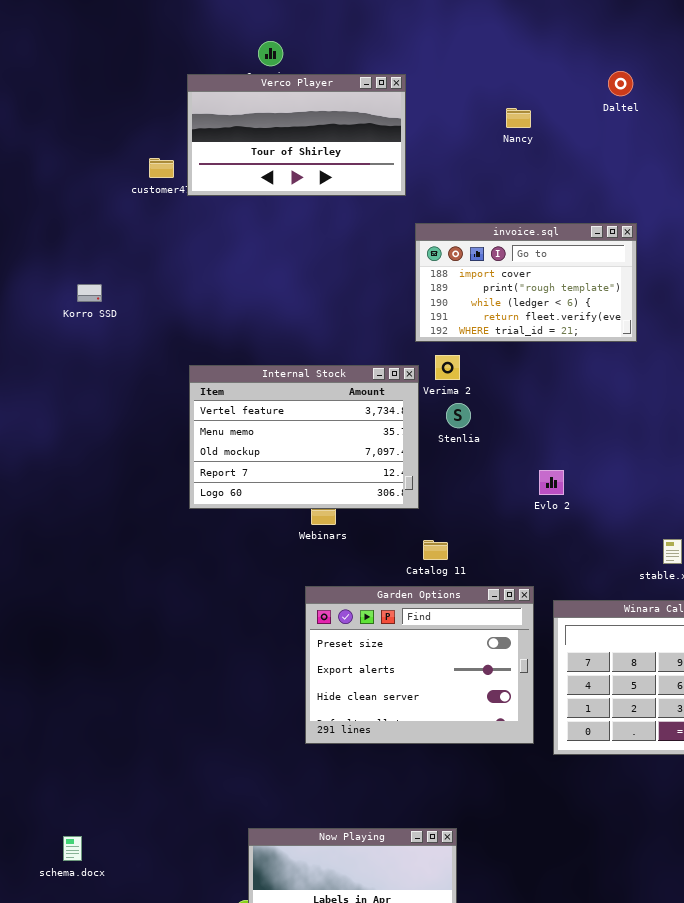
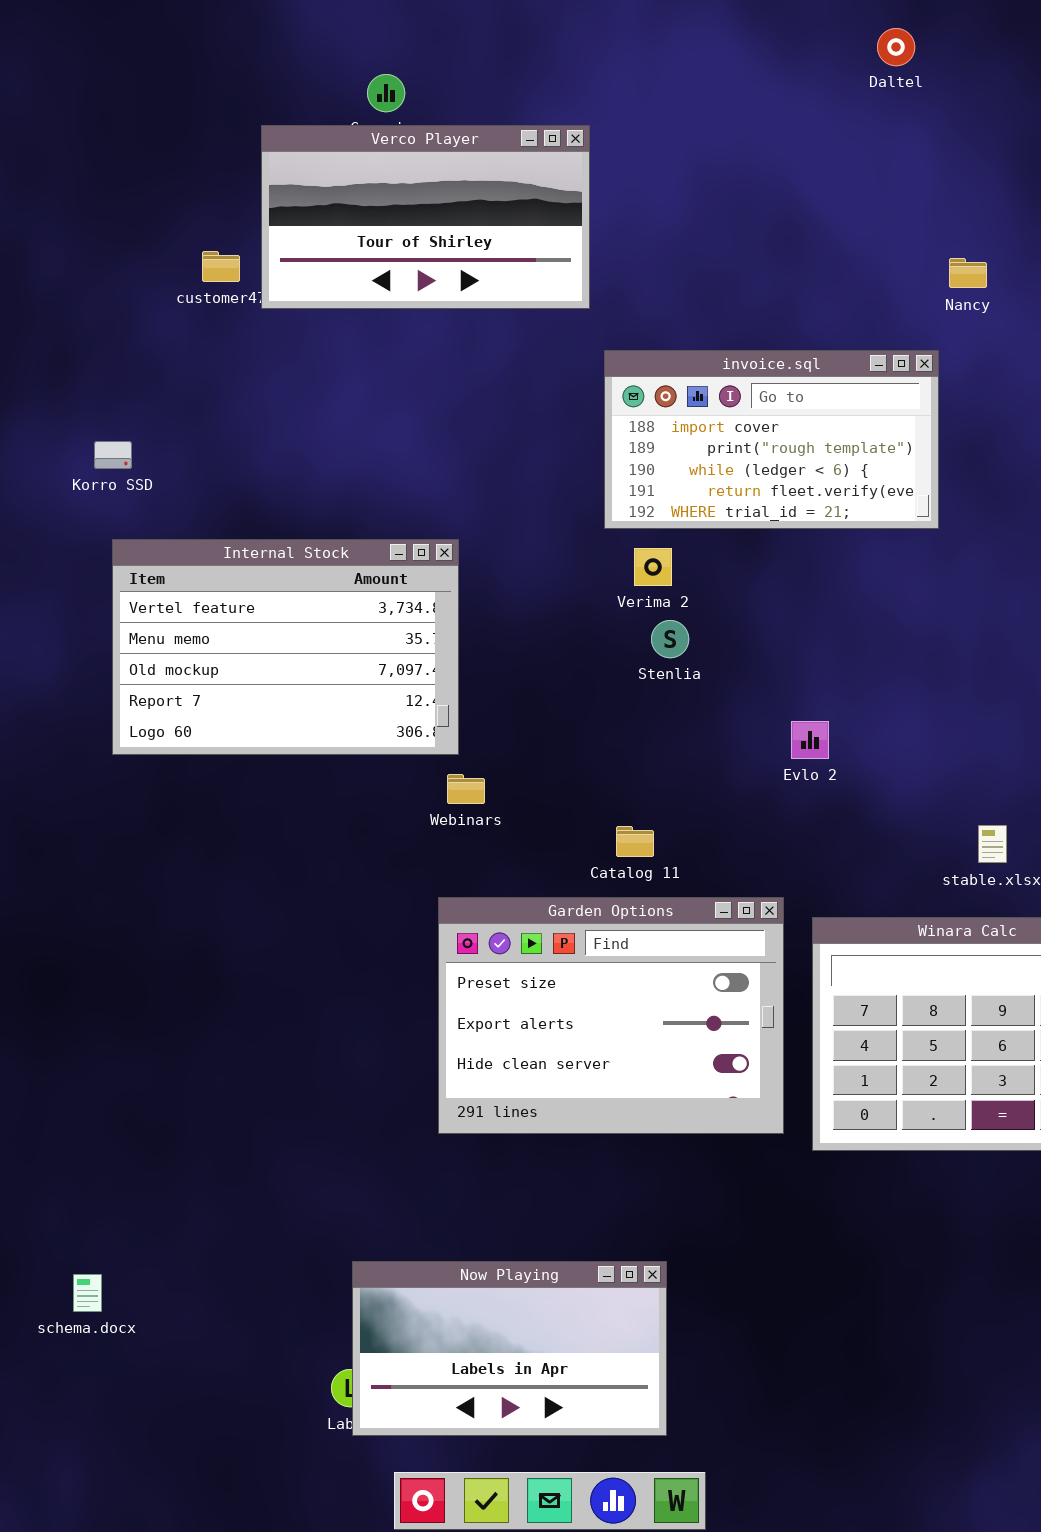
Daltel: [608,71,633,96] -> [877,28,915,66], moved
Nancy: [506,108,531,128] -> [949,258,987,288], moved
Internal Stock: [189,365,419,509] -> [112,539,459,755], moved

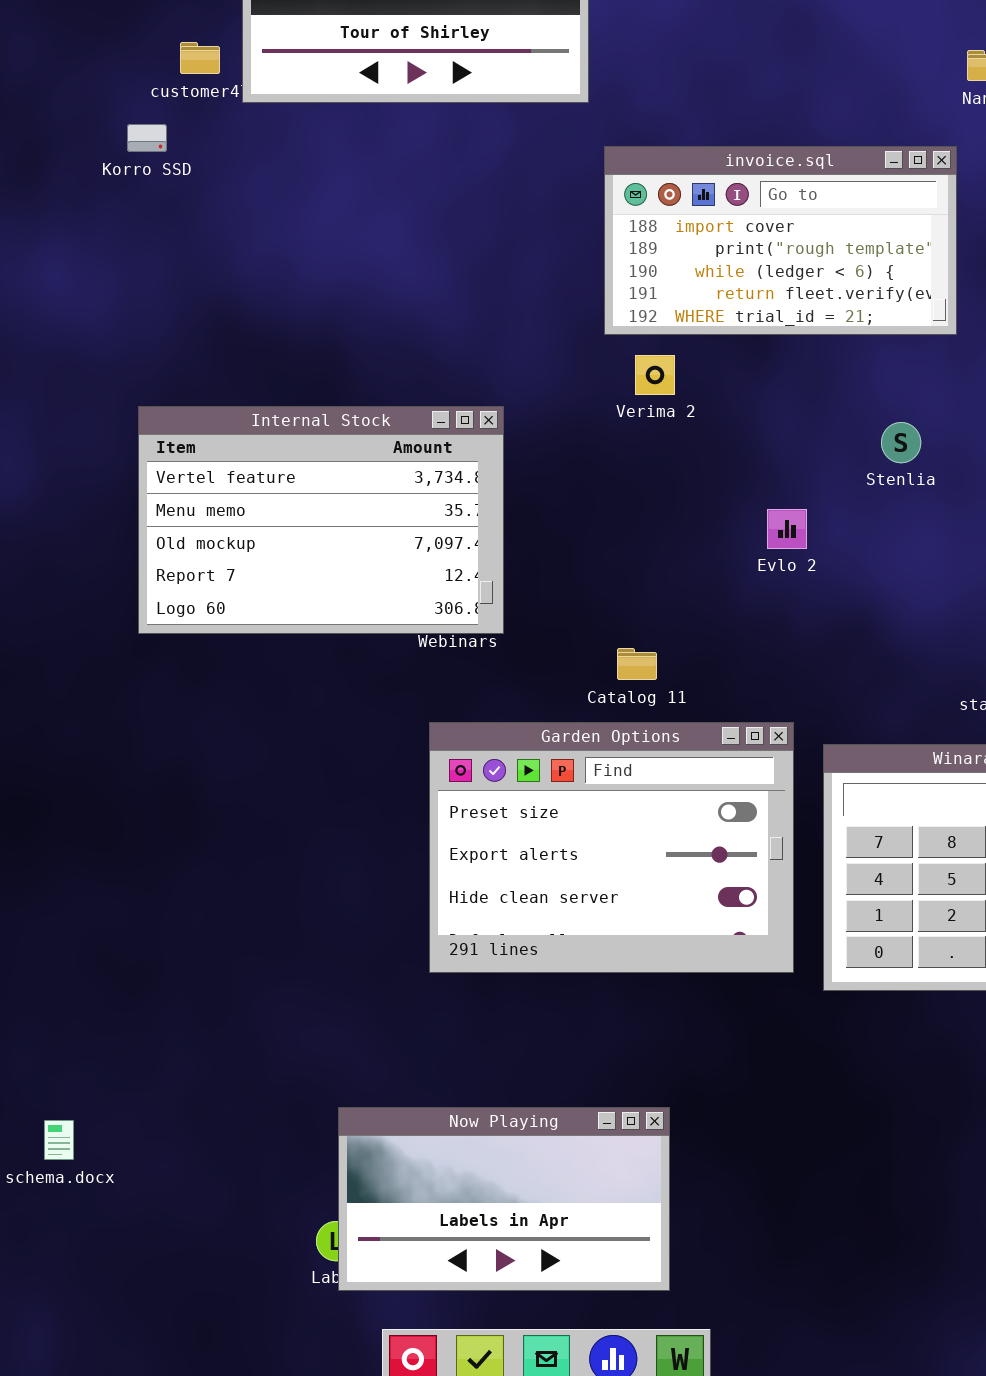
Korro SSD: [94,441,132,469] -> [127,124,167,152], moved
Internal Stock: [112,539,459,755] -> [138,406,504,634], moved
Stenlia: [651,620,689,658] -> [881,422,921,463], moved
Evlo 2: [791,721,829,759] -> [767,509,807,549], moved

